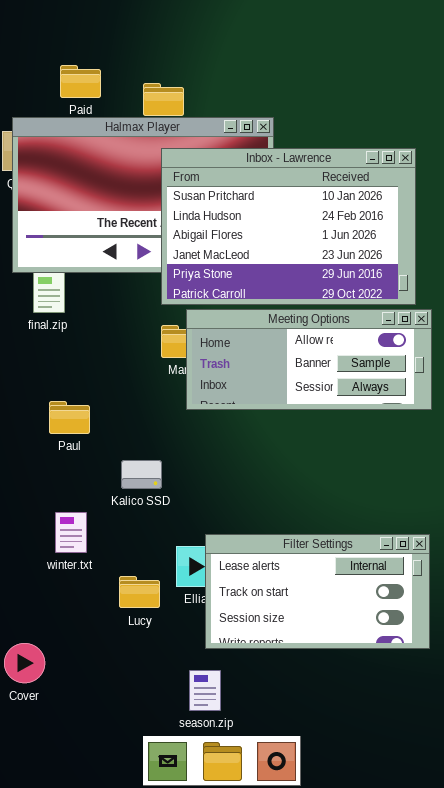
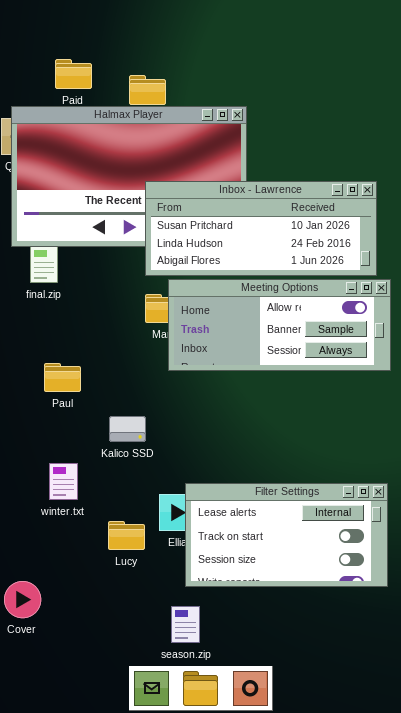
Inbox - Lawrence: [161,148,416,305] -> [145,181,377,276], resized

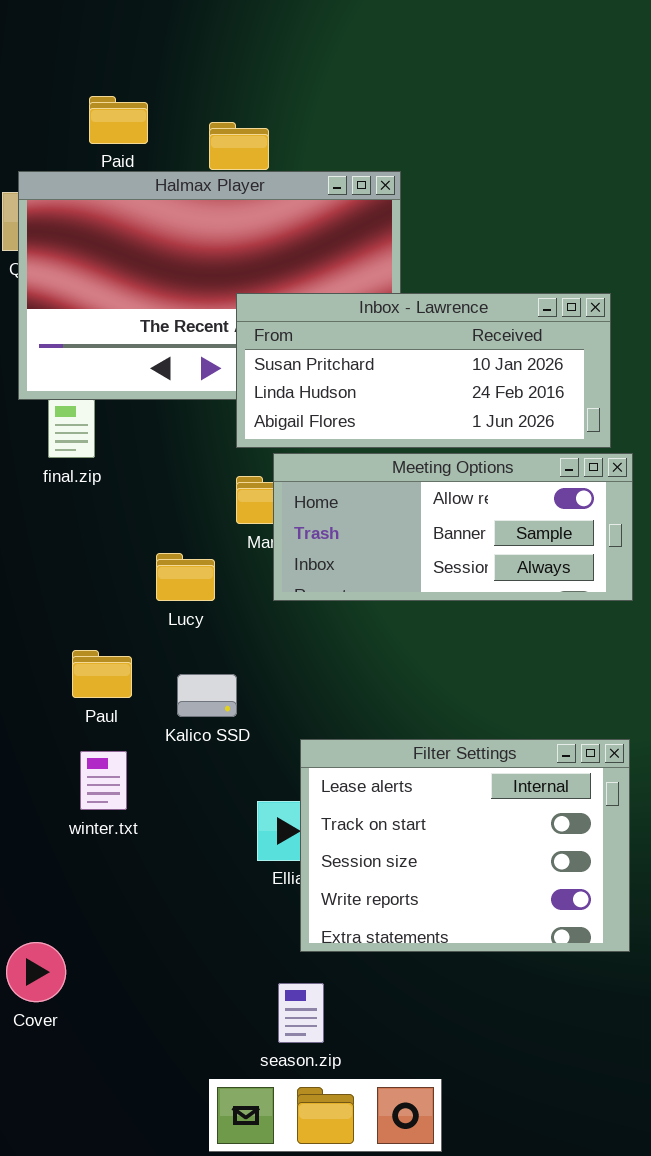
Paul: [44,363,81,392] -> [72,650,132,698], moved
Filter Settings: [185,483,388,587] -> [300,739,630,952], resized
Lucy: [108,521,145,550] -> [156,553,215,601], moved

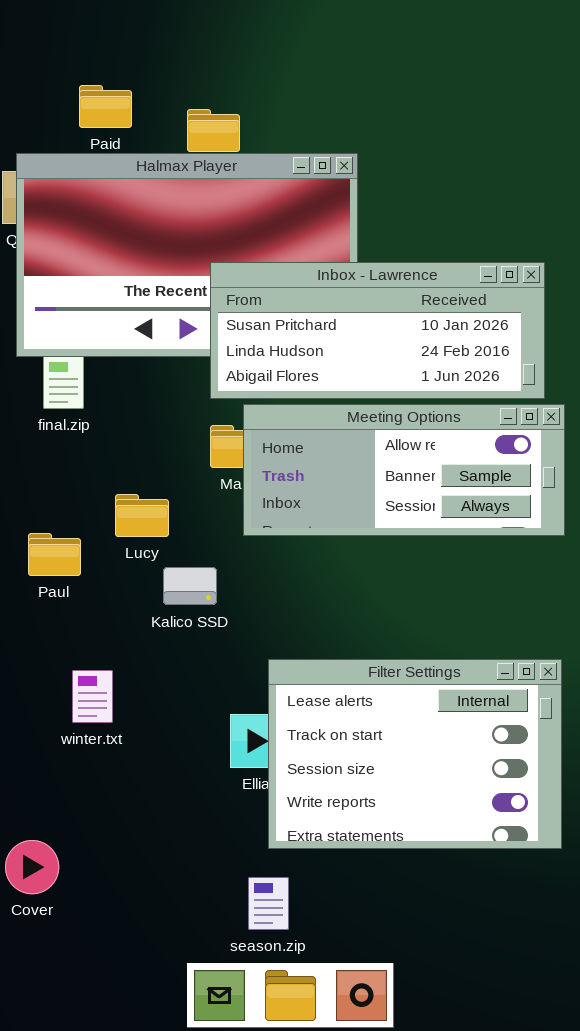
Lucy: [156,553,215,601] -> [115,494,169,537], moved
Paul: [72,650,132,698] -> [28,533,81,576], moved
Kalico SSD: [177,674,237,717] -> [163,567,217,605], moved

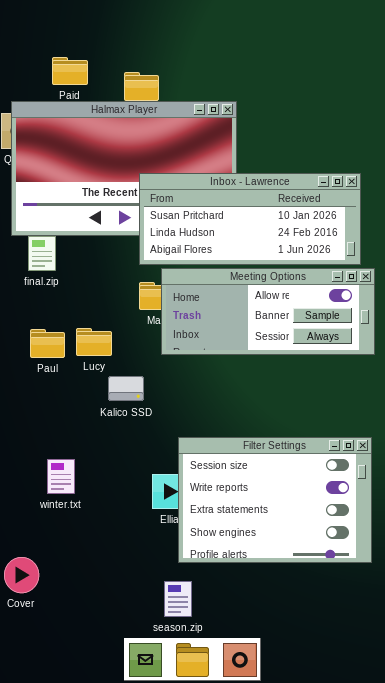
Paul: [28,533,81,576] -> [30,329,65,358], moved
Filter Settings: [268,659,562,849] -> [178,437,372,563], scrolled down 2 rows
winter.txt: [72,670,113,723] -> [47,459,75,494], moved

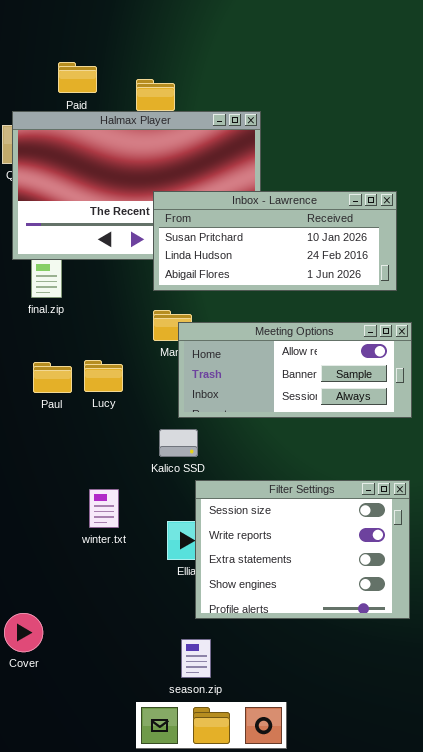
Meeting Options: [161,268,375,355] -> [178,322,412,418], moved
Kalico SSD: [108,376,144,401] -> [159,429,198,457], moved
winter.txt: [47,459,75,494] -> [89,489,119,528], moved

